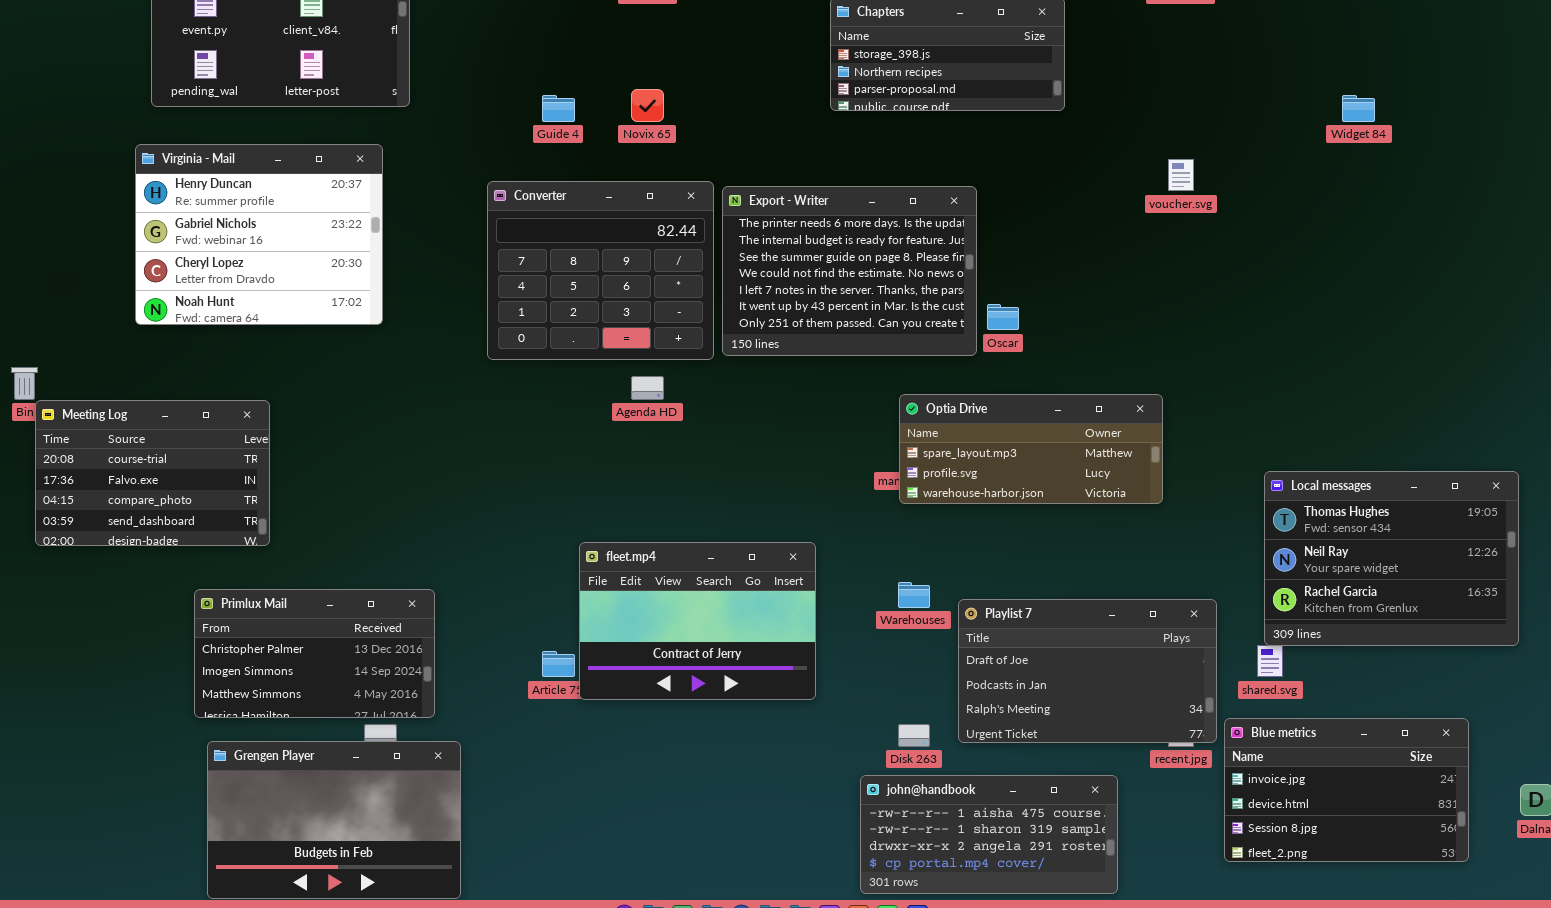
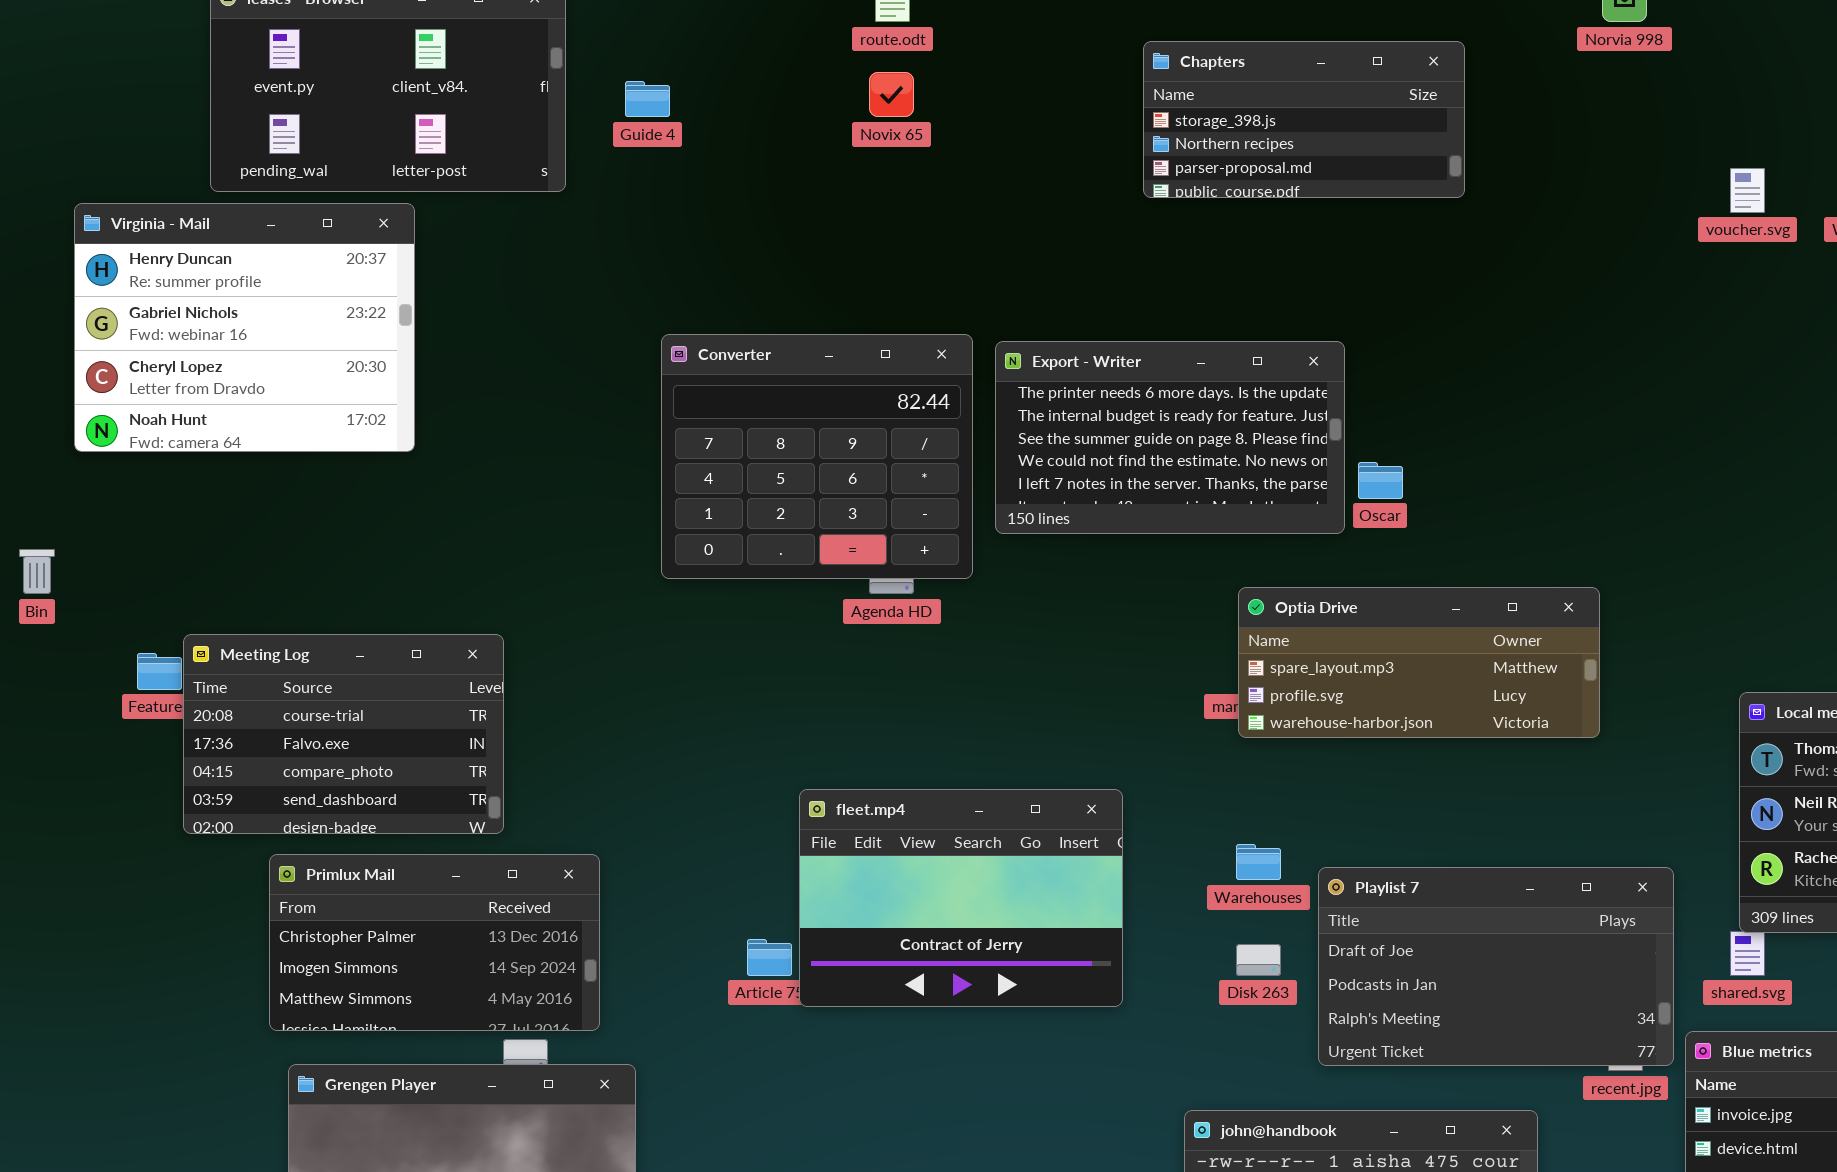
Novix 65: [631,89,664,122] -> [869,72,914,117], moved
Guide 4: [542,95,575,122] -> [625,81,670,117], moved
Virginia - Mail: [135,144,383,325] -> [74,203,415,452], moved
voucher.svg: [1168,159,1194,191] -> [1730,168,1765,213], moved
Converter: [487,181,714,360] -> [661,334,973,579], moved
Export - Writer: [722,186,977,356] -> [995,341,1345,534], resized
Meeting Log: [35,400,270,546] -> [183,634,504,834], moved
Disk 263: [898,724,930,747] -> [1236,944,1281,976], moved

